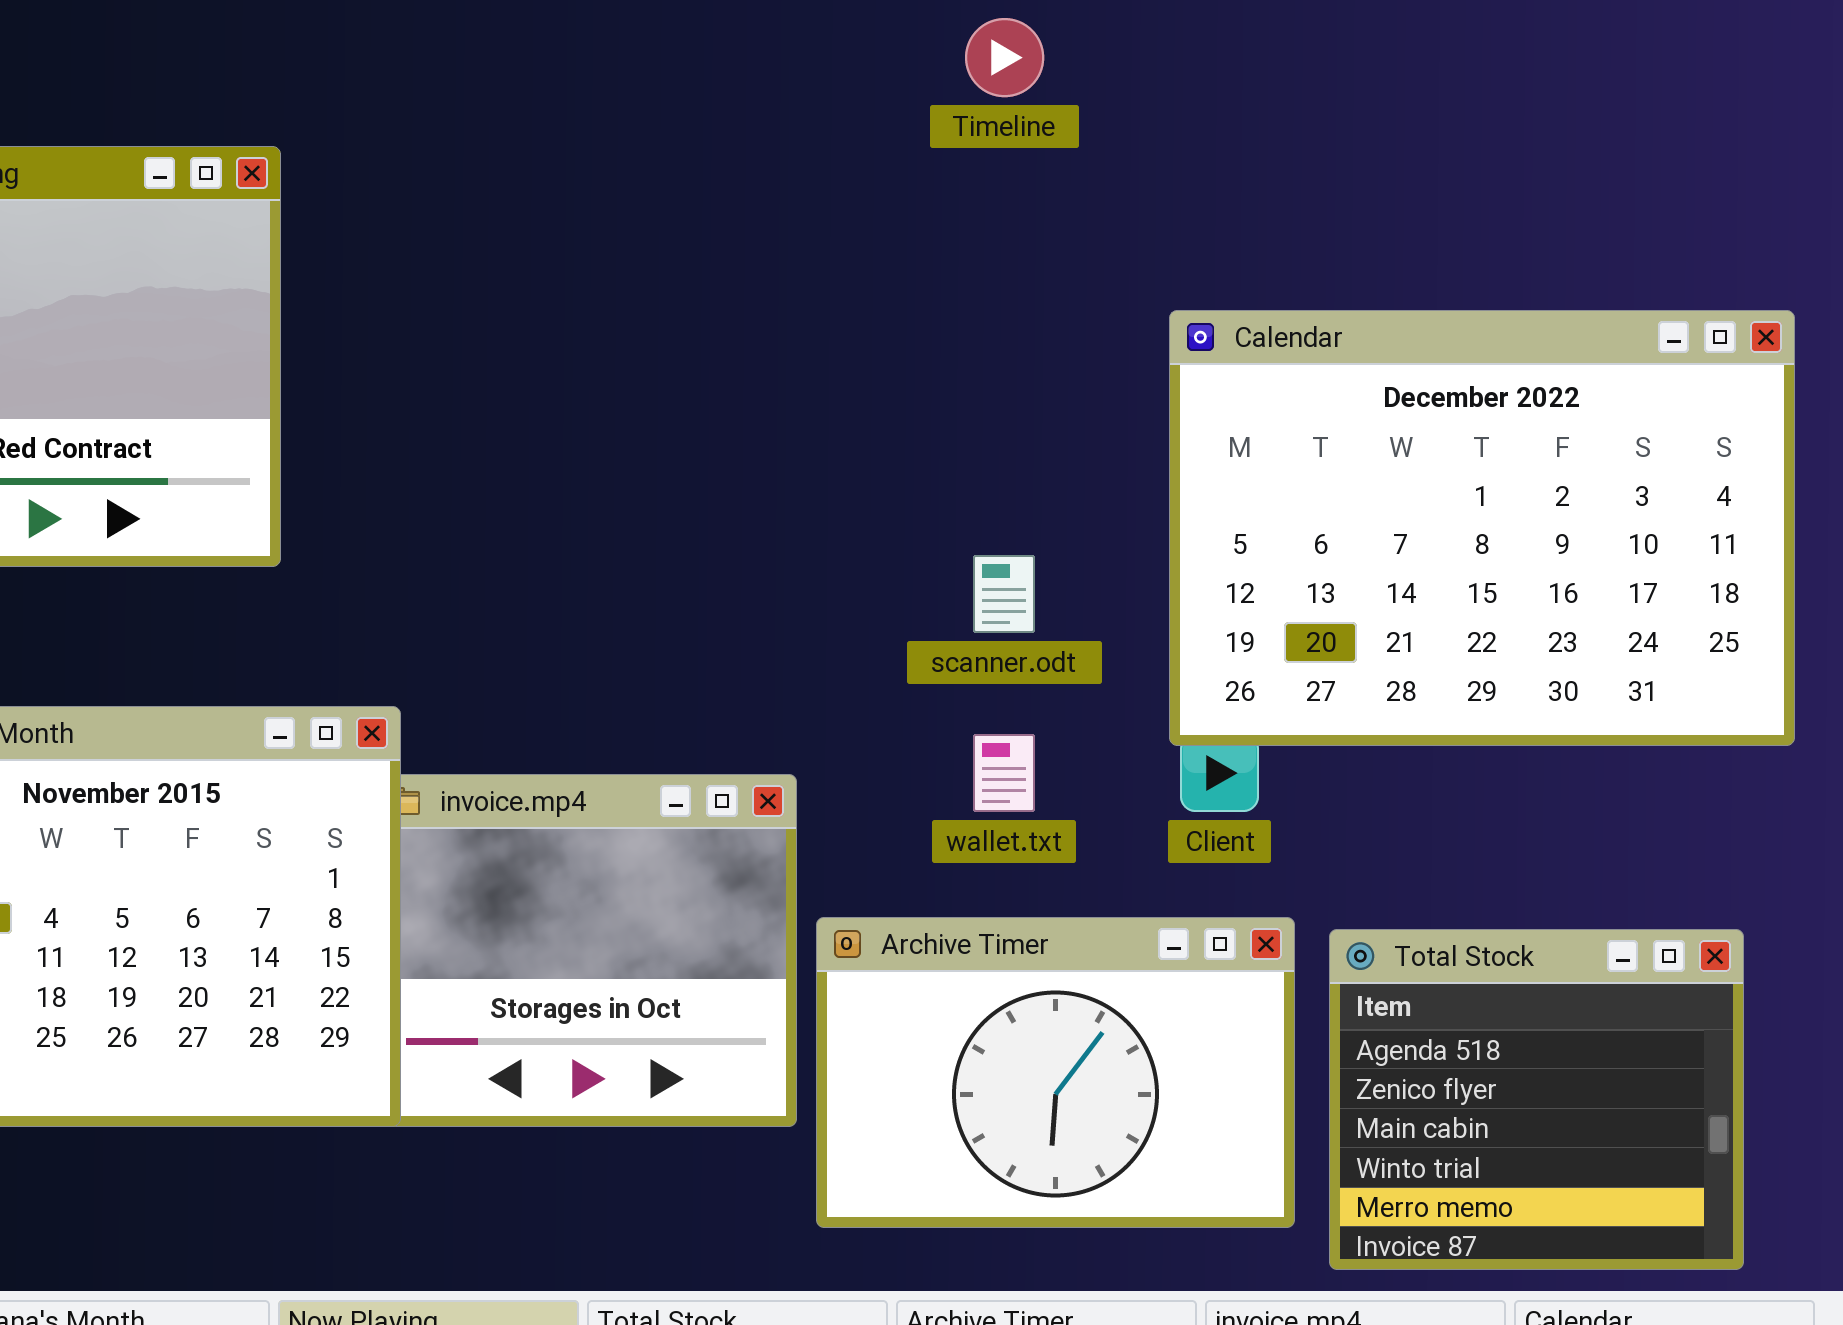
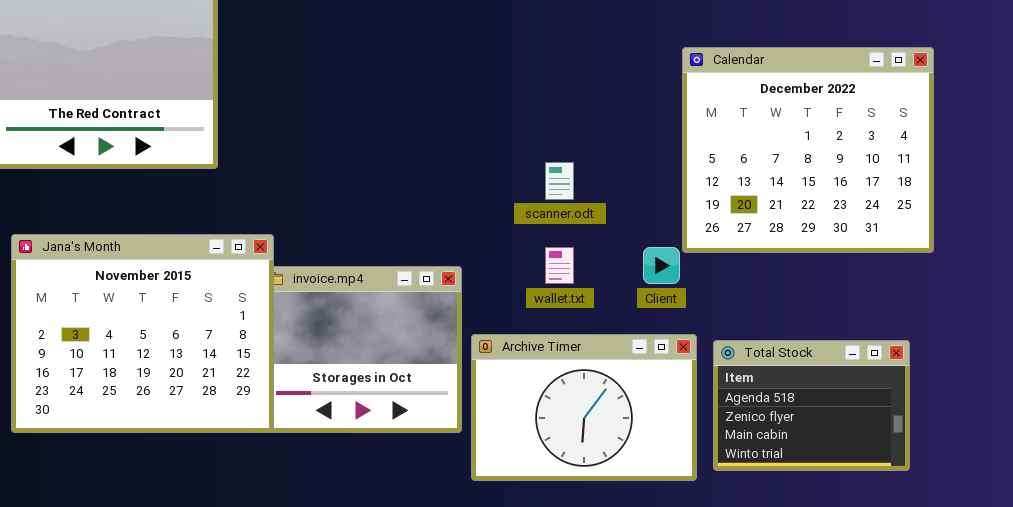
Calendar: [1169,310,1795,746] -> [682,47,934,253], resized
Total Stock: [1329,929,1744,1270] -> [713,340,910,471], resized

